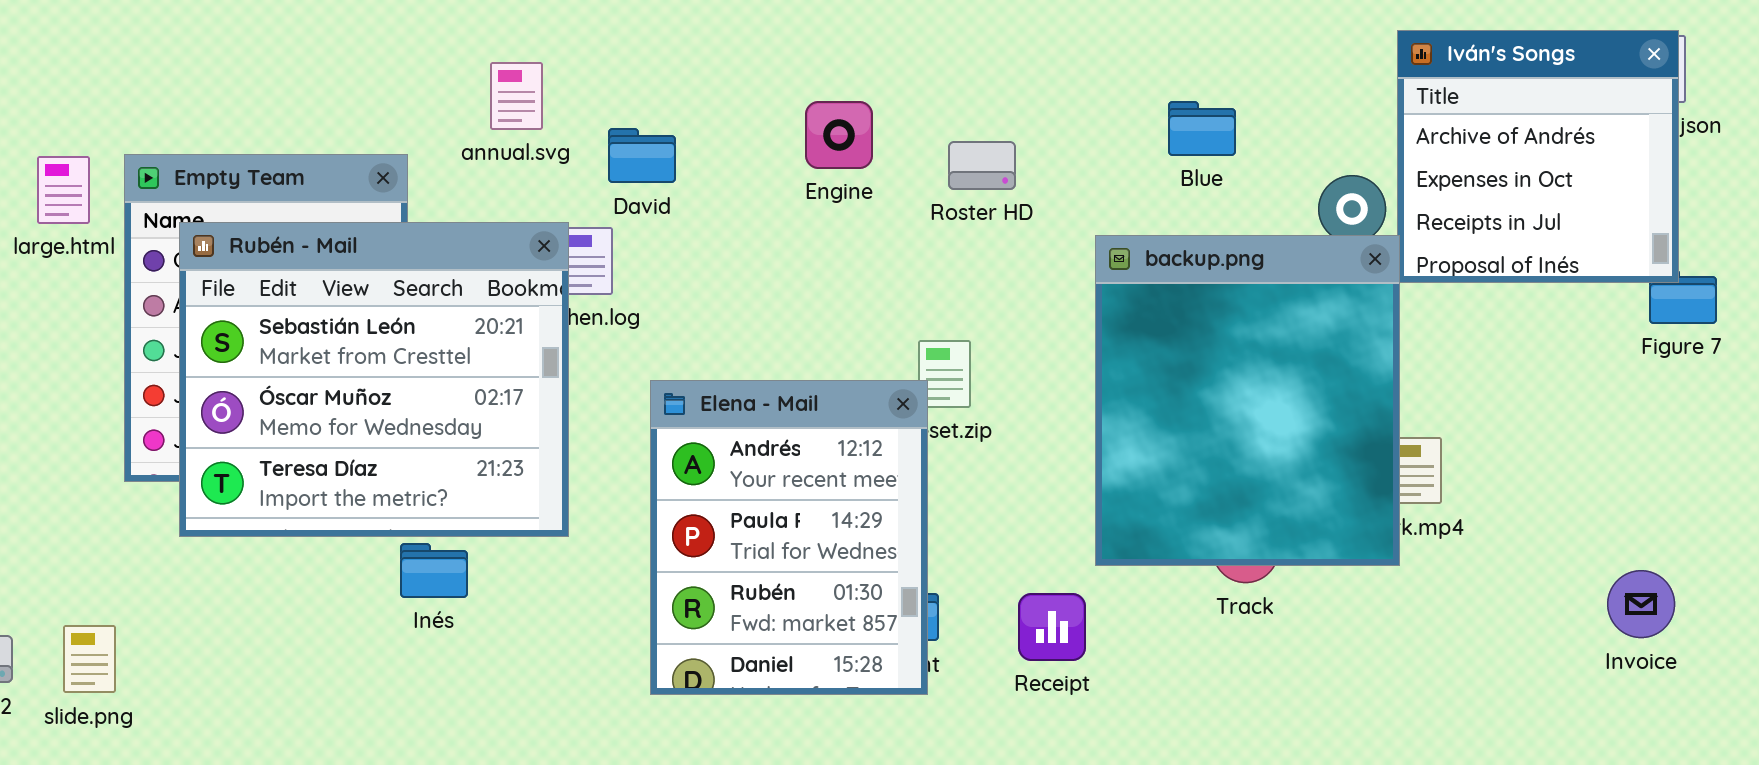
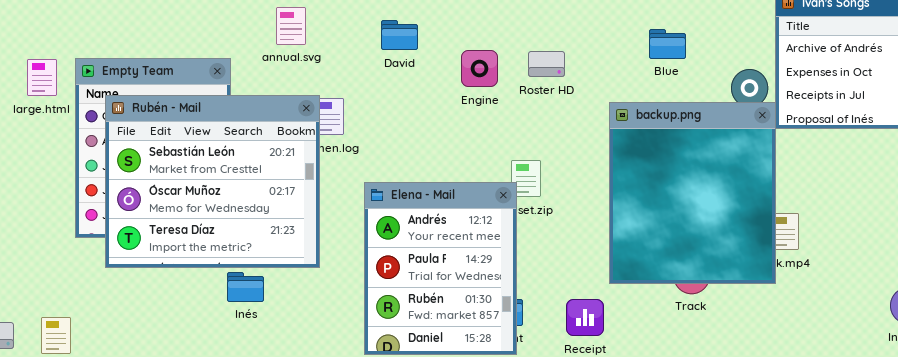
Engine: [805,101,873,169] -> [461,50,498,87], moved
David: [608,128,676,183] -> [381,20,418,50], moved

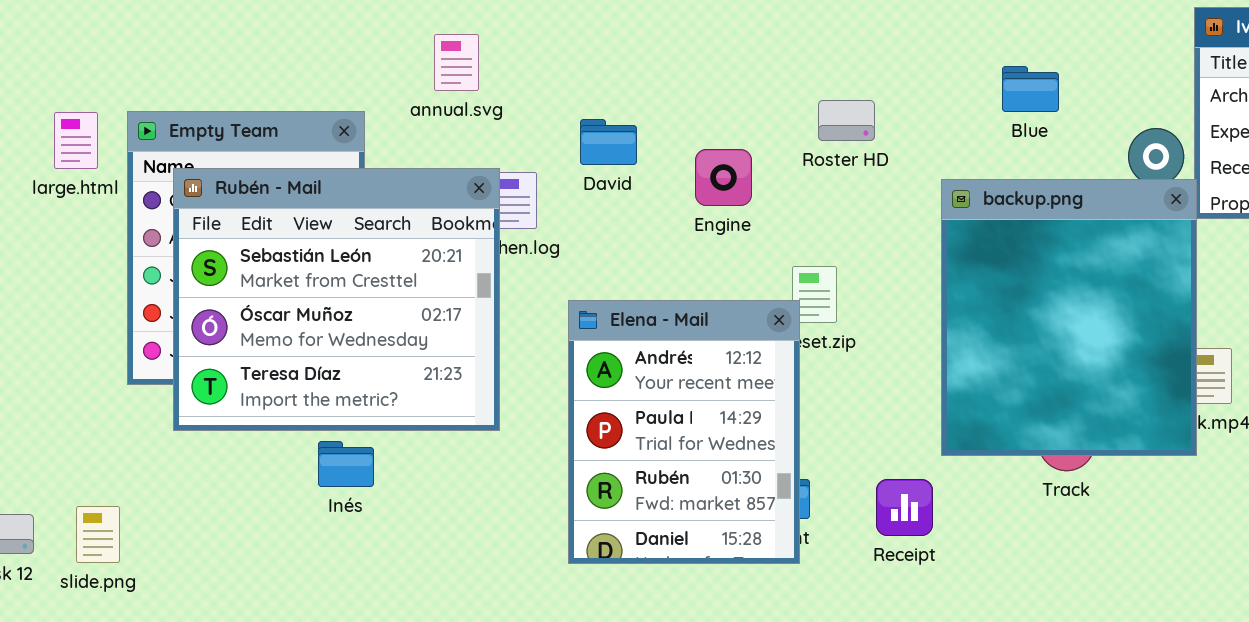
David: [381,20,418,50] -> [580,119,637,165], moved
Engine: [461,50,498,87] -> [695,149,752,206], moved
Inés: [227,272,264,302] -> [318,441,374,487], moved

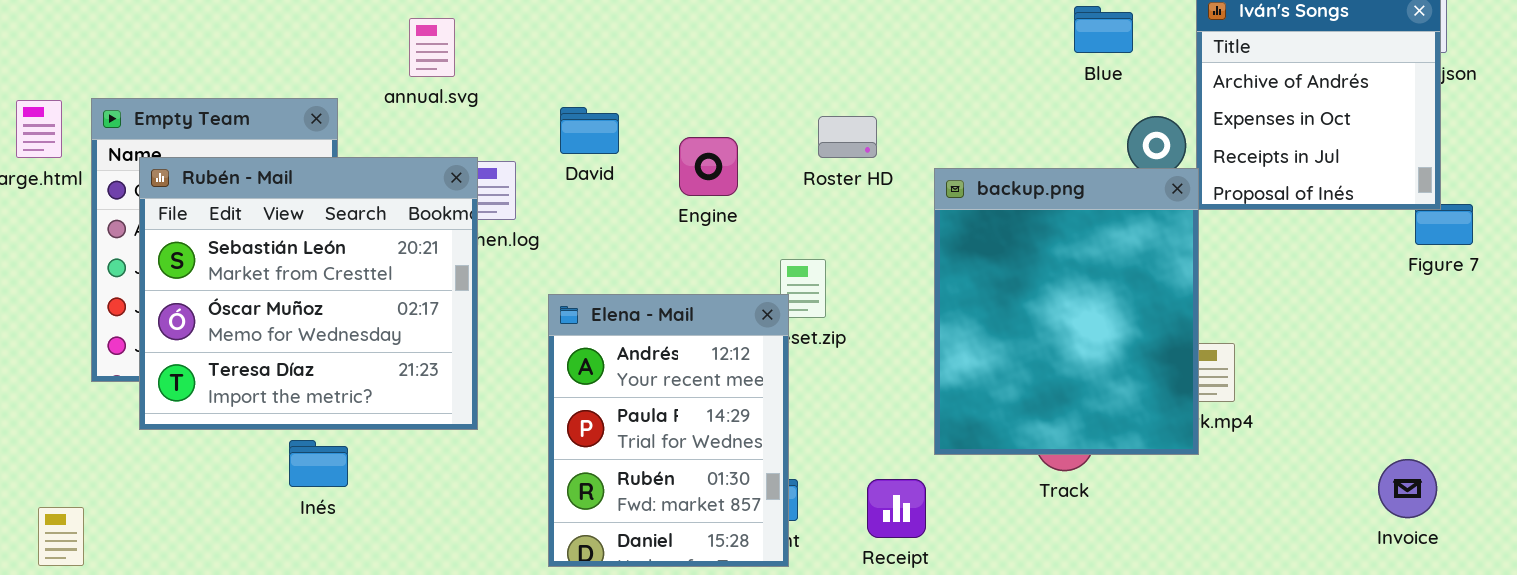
Blue: [1002,66,1059,112] -> [1074,6,1133,53], moved
Roster HD: [818,100,875,141] -> [818,116,877,158], moved

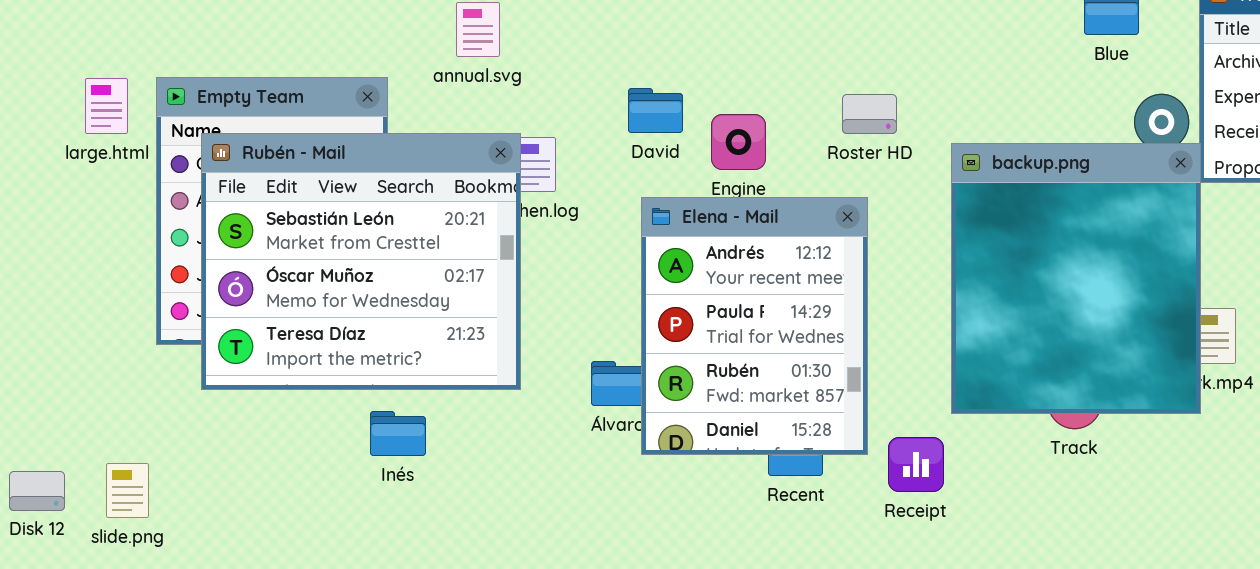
David: [560,107,619,154] -> [628,88,683,133], moved
Elena - Mail: [548,294,789,567] -> [641,197,868,455], moved
Inés: [289,440,348,487] -> [370,411,426,456], moved

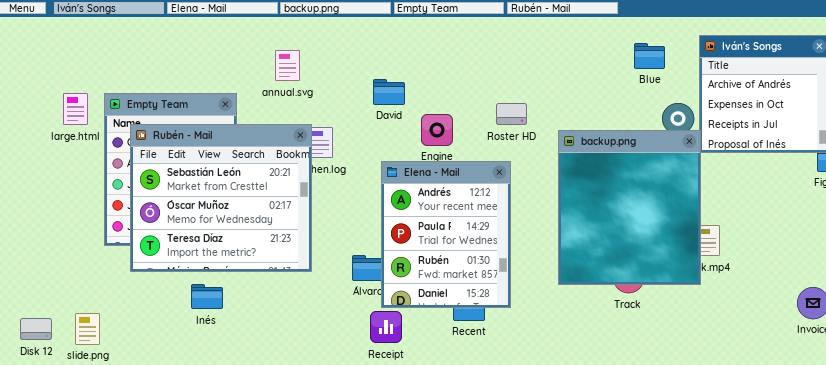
David: [628,88,683,133] -> [373,79,405,105], moved
Inés: [370,411,426,456] -> [191,284,223,309], moved
Receipt: [888,437,944,492] -> [370,311,402,343], moved

